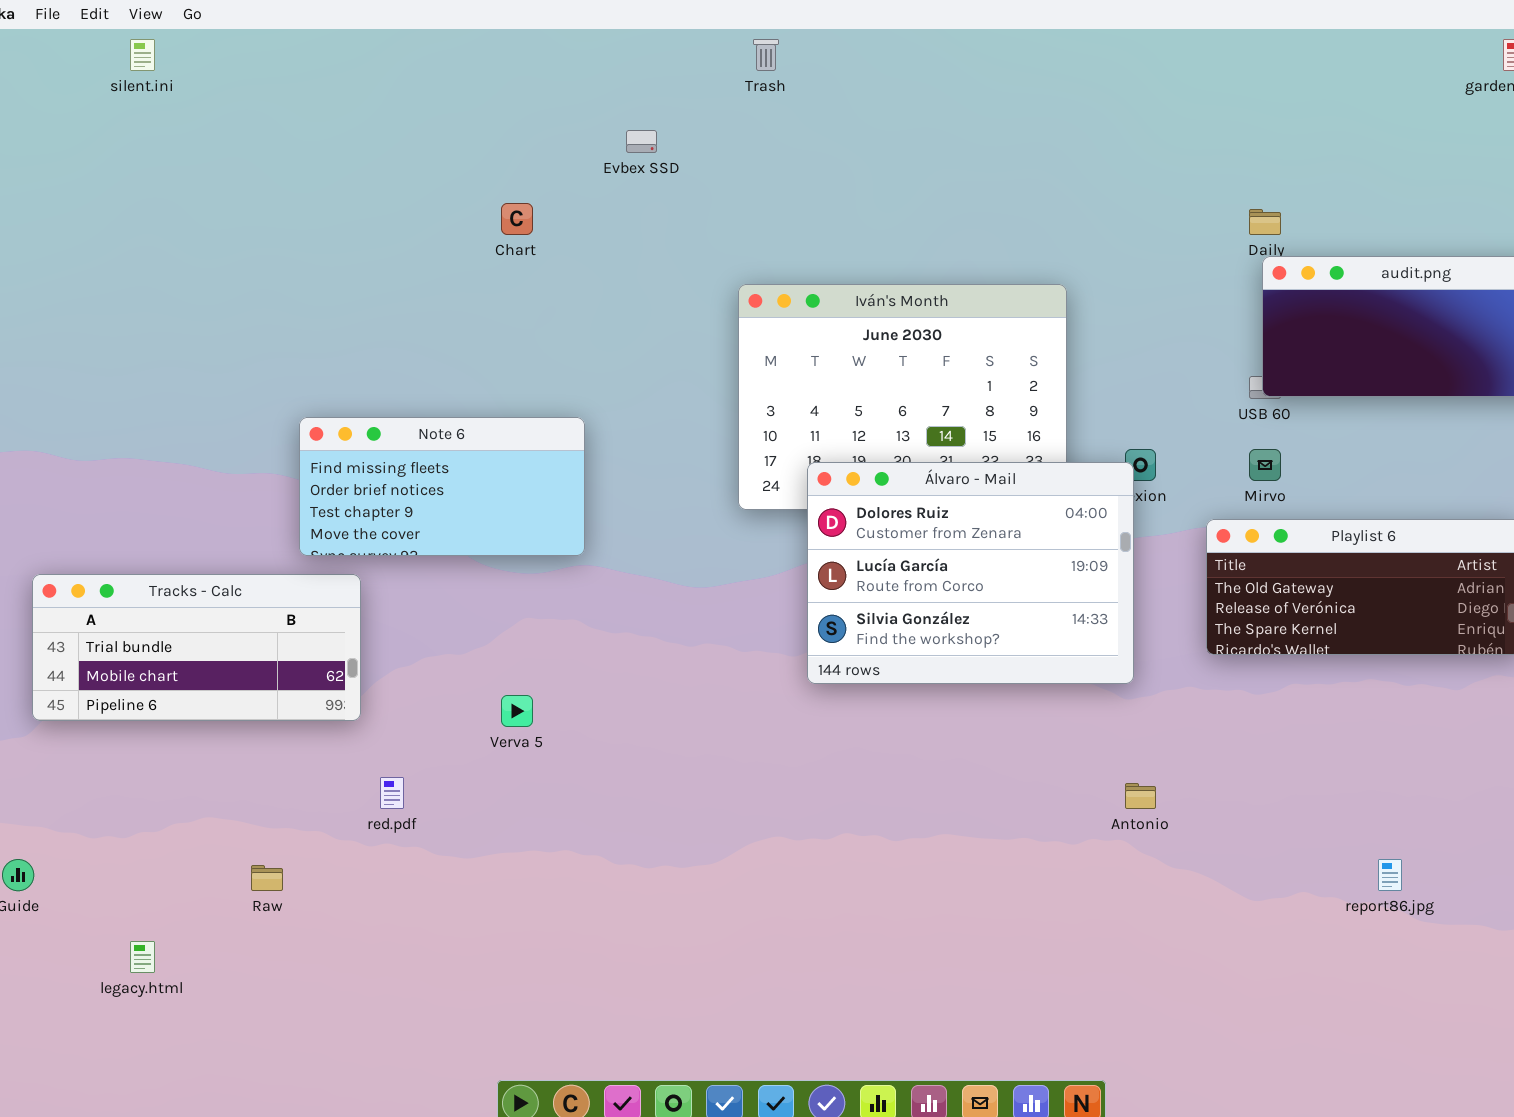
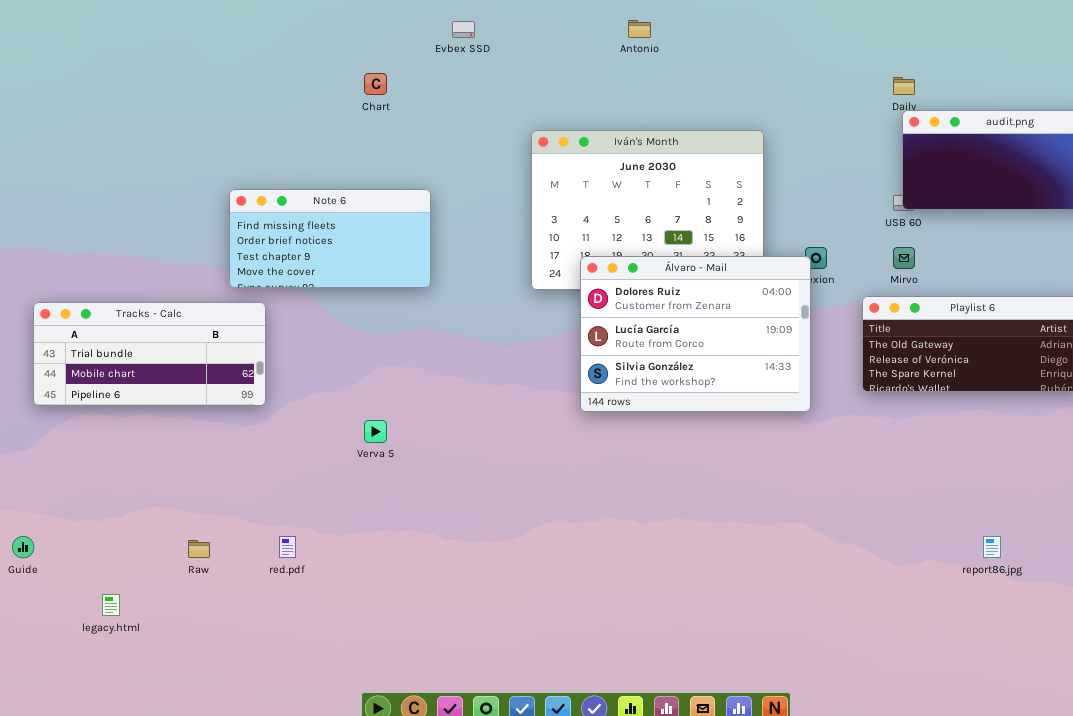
Note 6: [299,417,585,556] -> [229,189,431,288], moved
Tracks - Calc: [32,574,361,721] -> [33,302,266,406], moved
red.pdf: [380,777,404,809] -> [279,536,296,558], moved
Antonio: [1125,783,1156,809] -> [628,20,651,38], moved

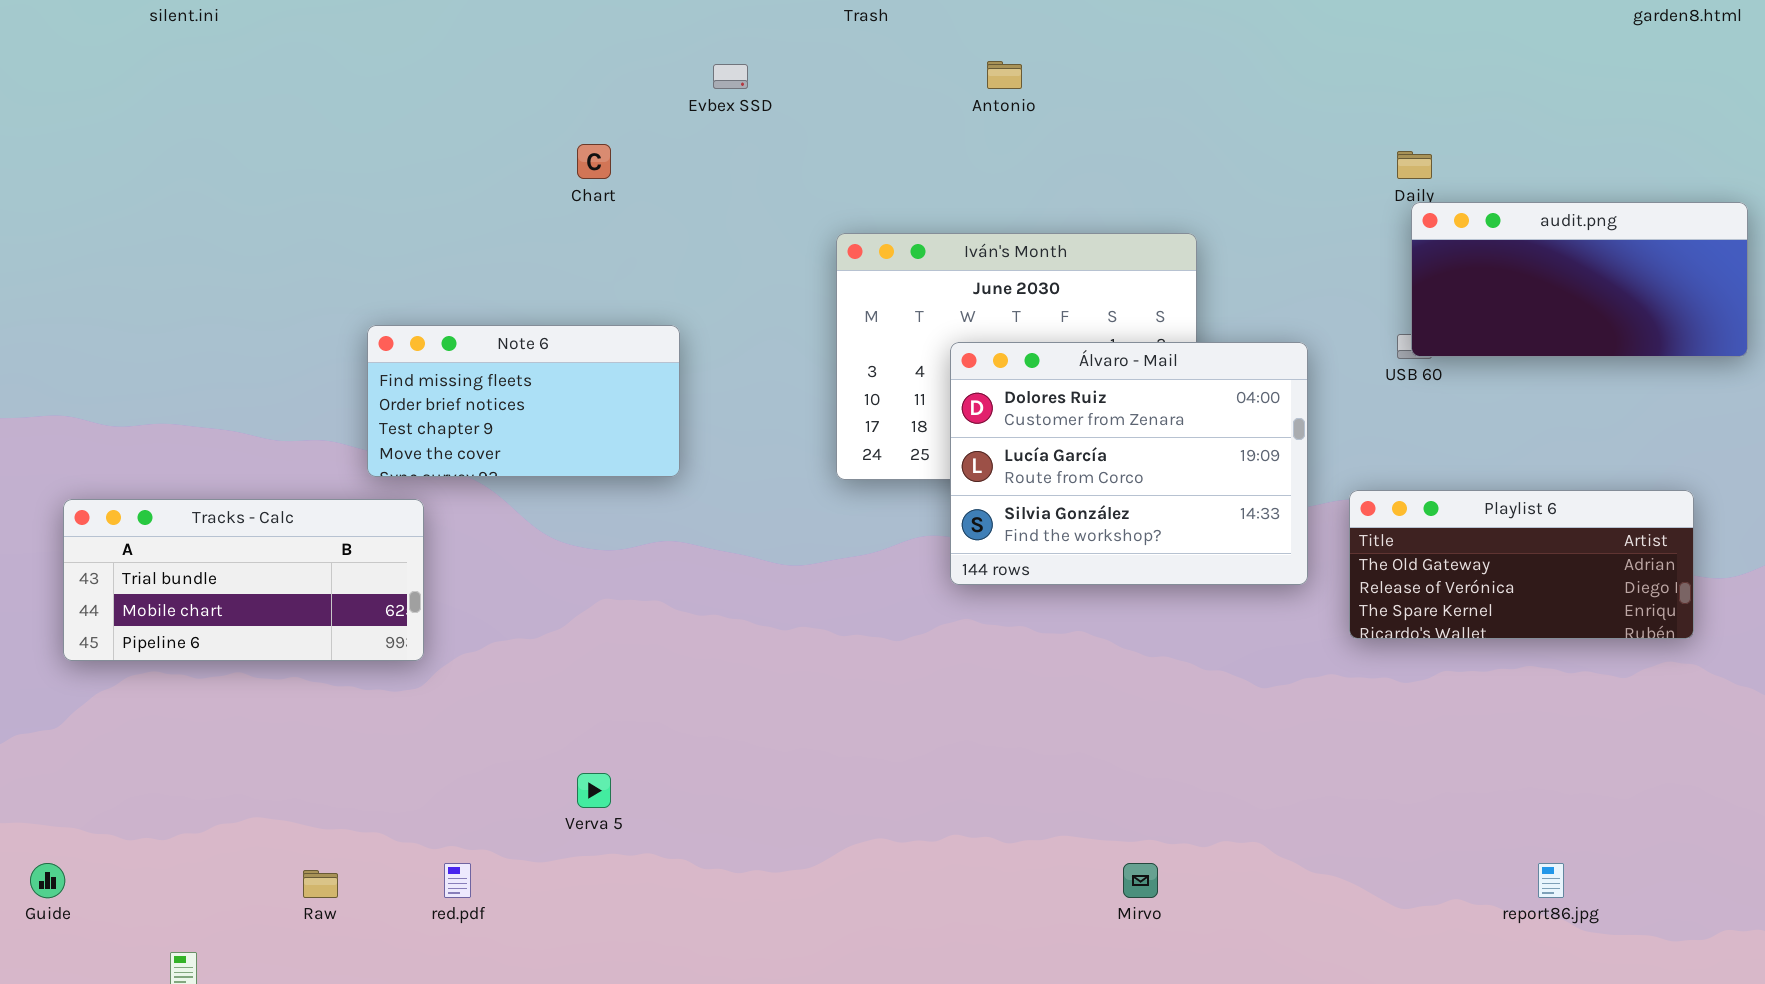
Mirvo: [893,247,915,269] -> [1123,863,1158,898], moved
Álvaro - Mail: [580,256,811,412] -> [950,342,1308,585], moved
Verva 5: [364,420,387,443] -> [577,773,611,808], moved

